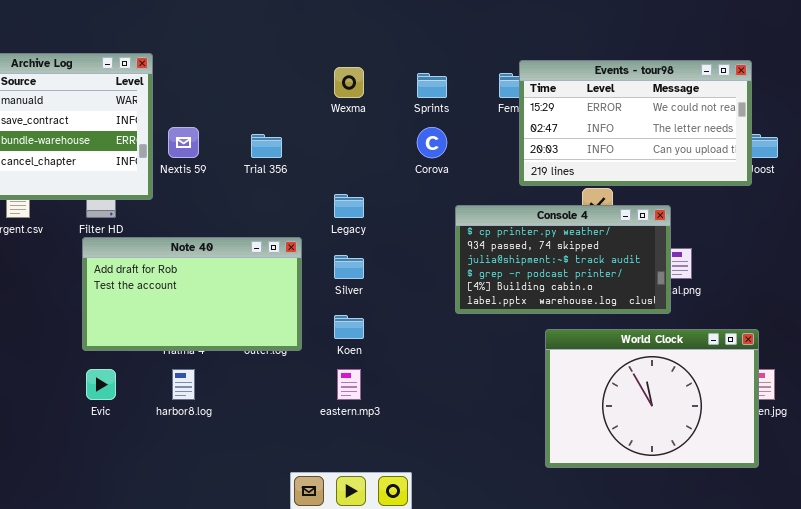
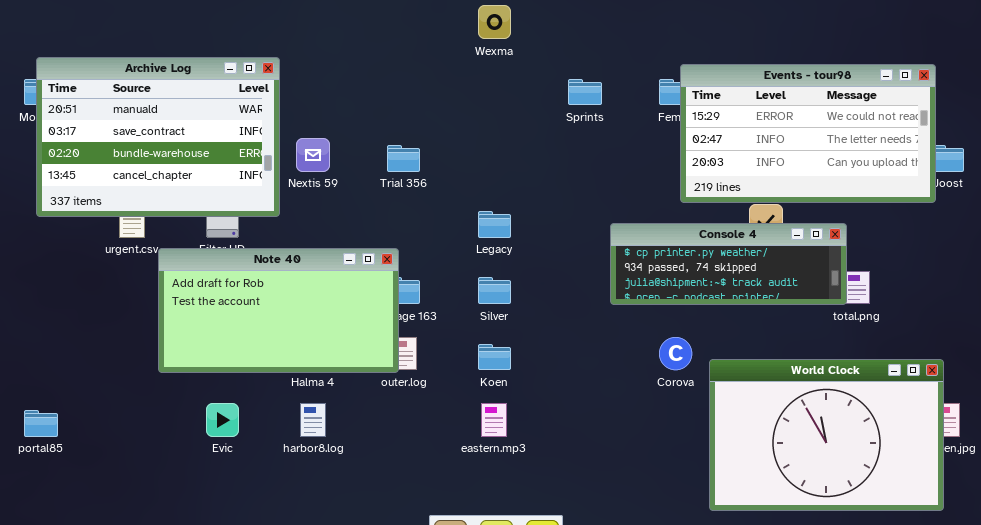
Wexma: [334,67,364,98] -> [478,5,511,39], moved
Corova: [417,127,447,158] -> [659,337,692,370], moved
Console 4: [455,205,671,314] -> [610,223,847,305], resized
Note 40: [82,237,302,351] -> [158,248,399,373], moved

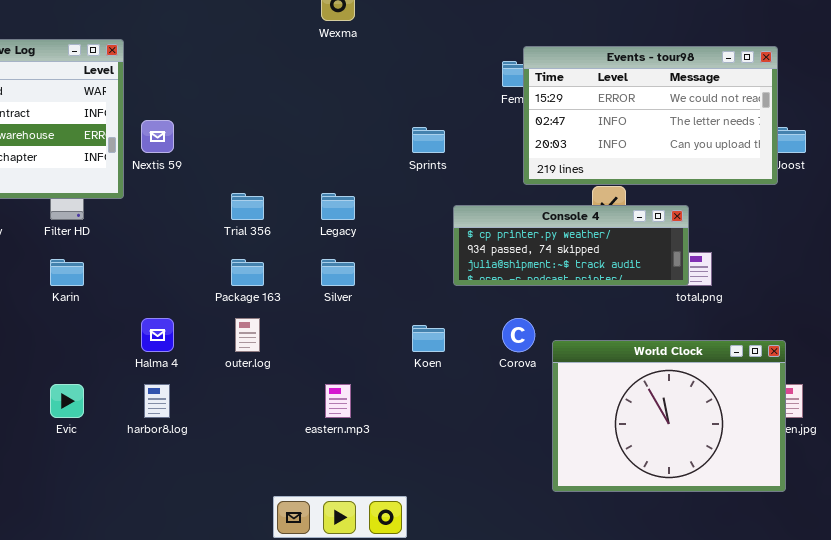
Sprints: [568,79,602,105] -> [412,127,445,153], moved
Trial 356: [387,145,420,172] -> [231,193,264,220], moved
Note 40: [158,248,399,373] -> none, closed
Koen: [478,344,511,370] -> [412,325,445,352], moved

